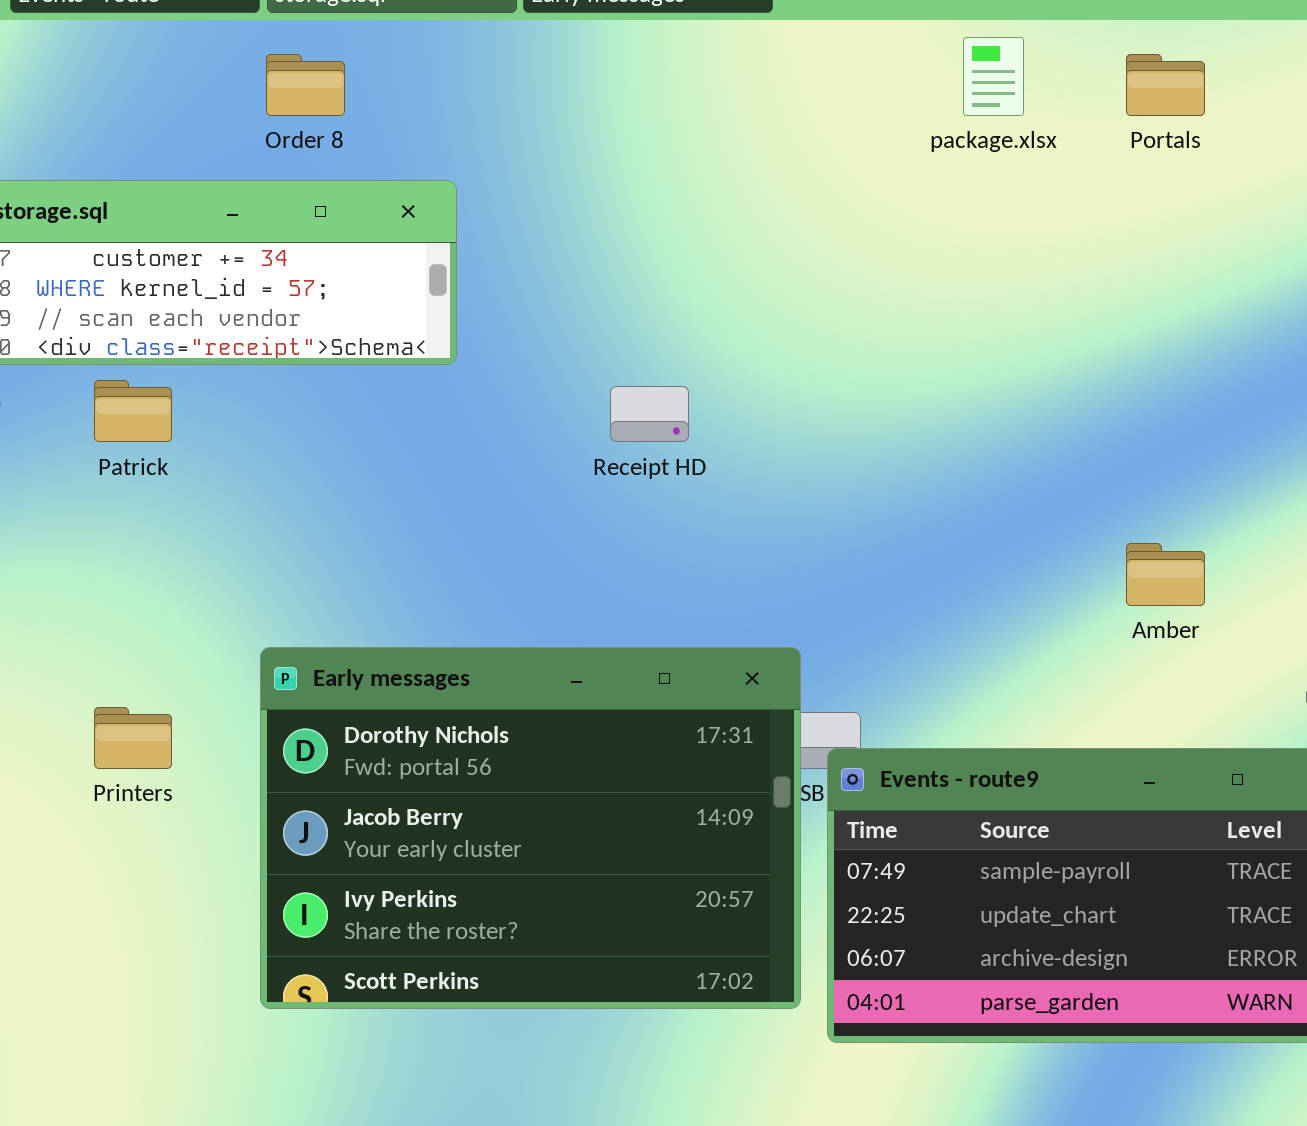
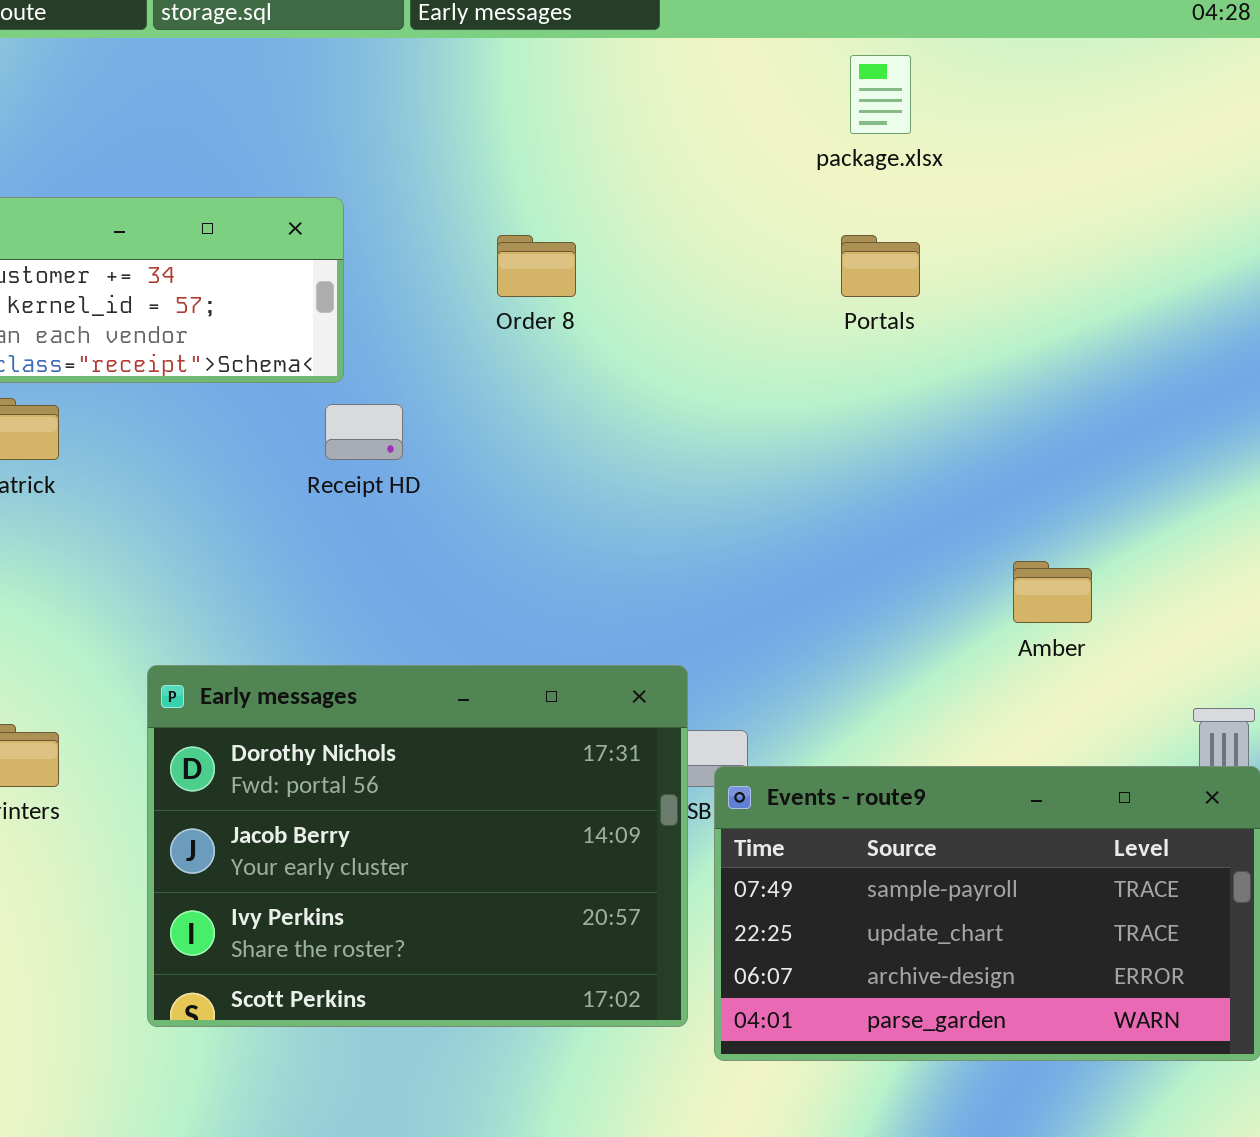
Order 8: [266,54,345,116] -> [497,235,576,297], moved
Portals: [1126,54,1205,116] -> [841,235,920,297], moved
Receipt HD: [610,386,689,442] -> [325,404,403,460], moved

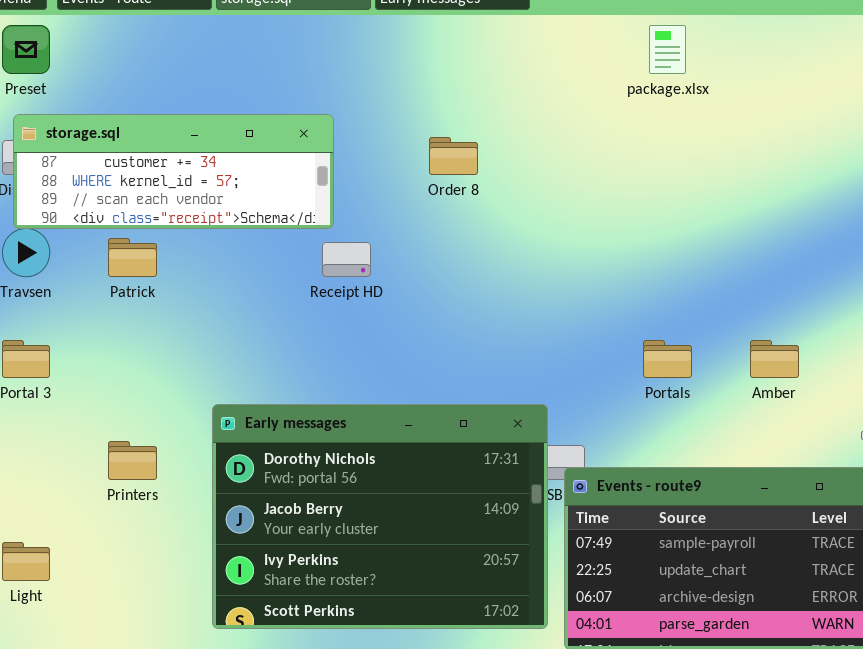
Portals: [841,235,920,297] -> [643,340,692,378], moved

